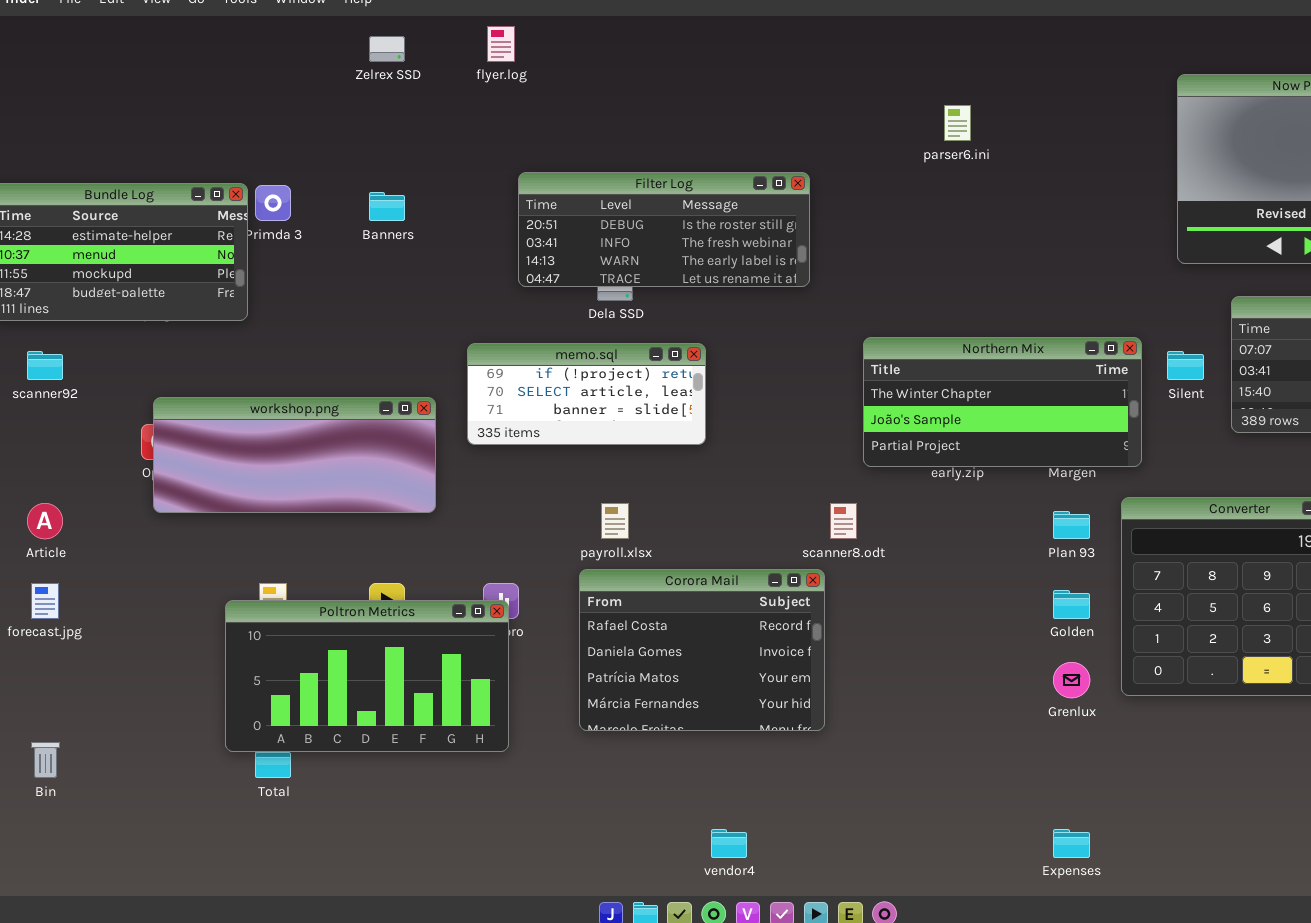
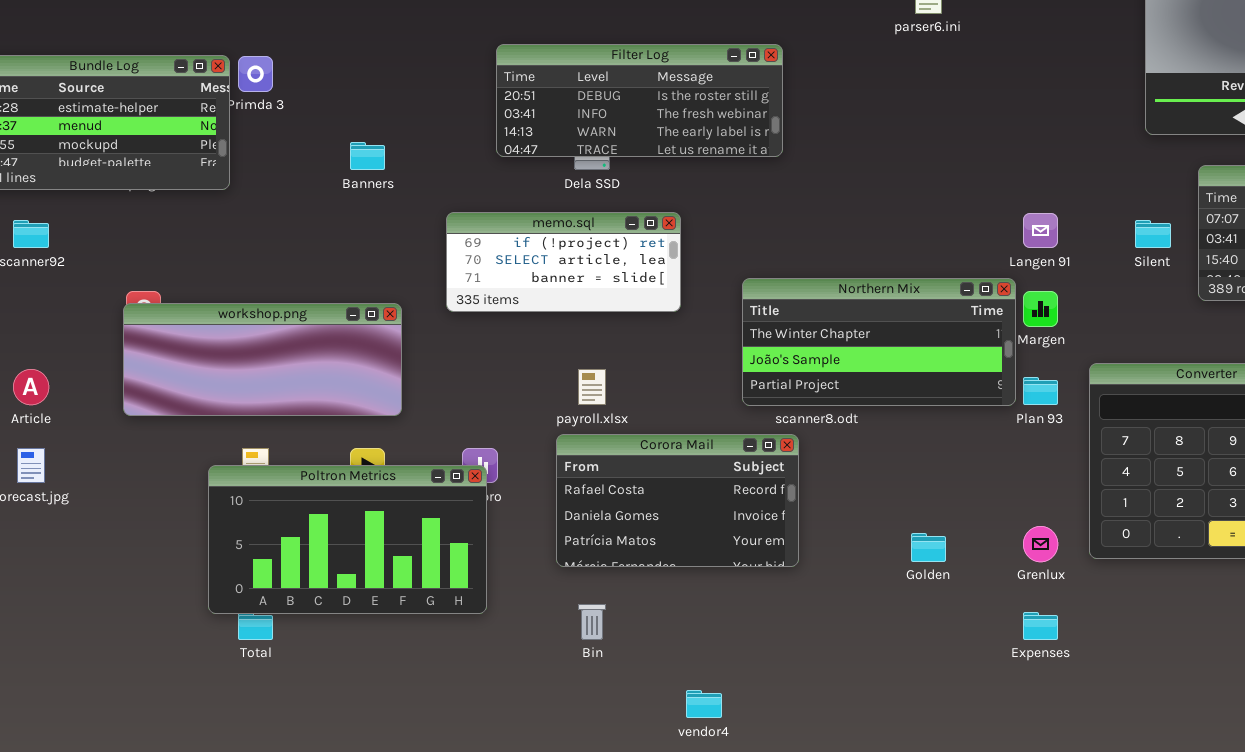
Banners: [369,192,405,221] -> [350,142,385,170], moved
Northern Mix: [863,337,1142,467] -> [742,278,1016,406], moved
workshop.png: [153,397,436,513] -> [123,303,402,416], moved
Corora Mail: [579,569,825,731] -> [556,434,799,567], resized
Golden: [1053,590,1090,619] -> [911,533,946,562], moved
Bin: [31,742,60,778] -> [578,604,606,640], moved
Expenses: [1053,829,1090,858] -> [1023,612,1058,640], moved

